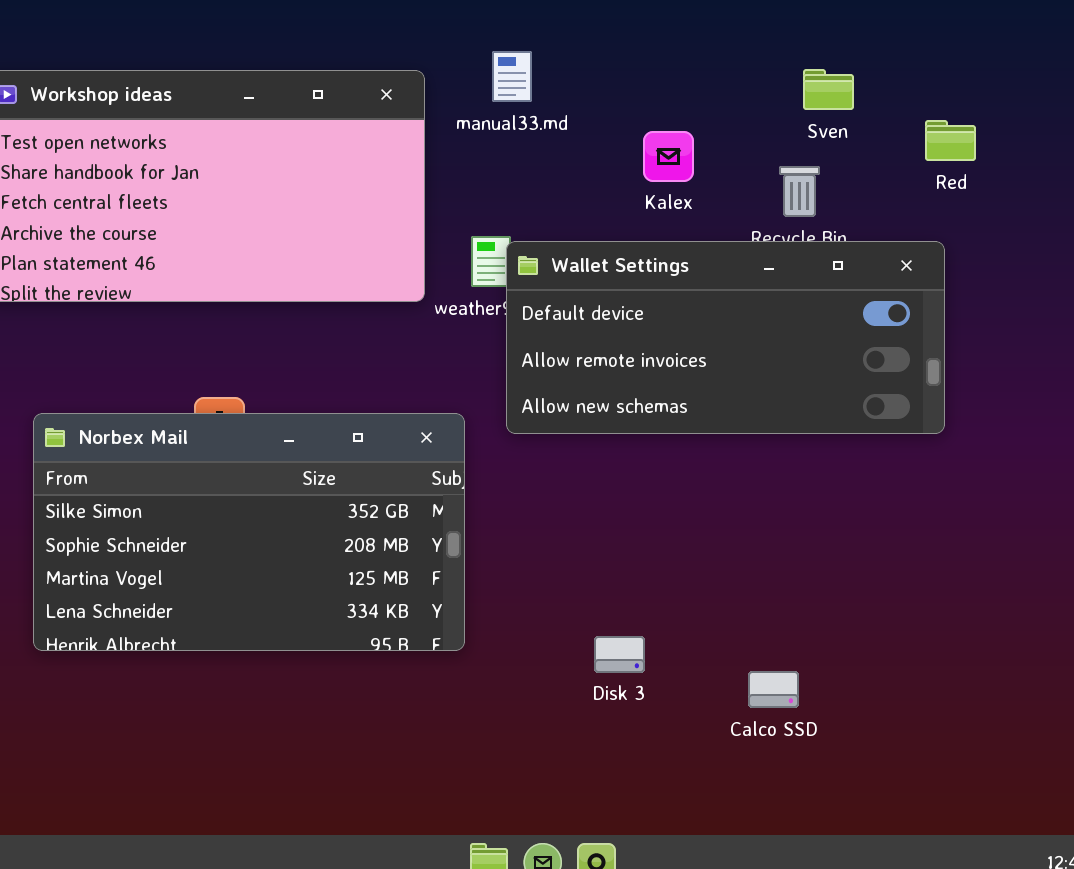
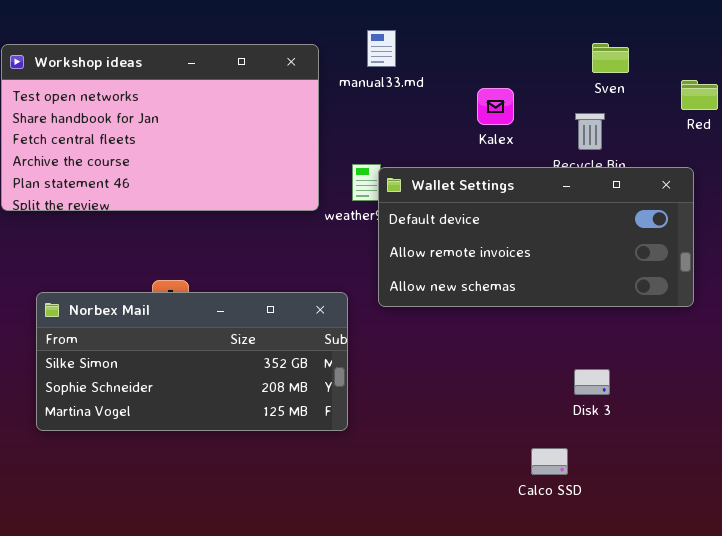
Norbex Mail: [33,413,465,651] -> [36,292,348,431], resized
Disk 3: [594,636,645,673] -> [574,369,610,395], moved
Calco SSD: [748,671,799,708] -> [531,448,568,475], moved

